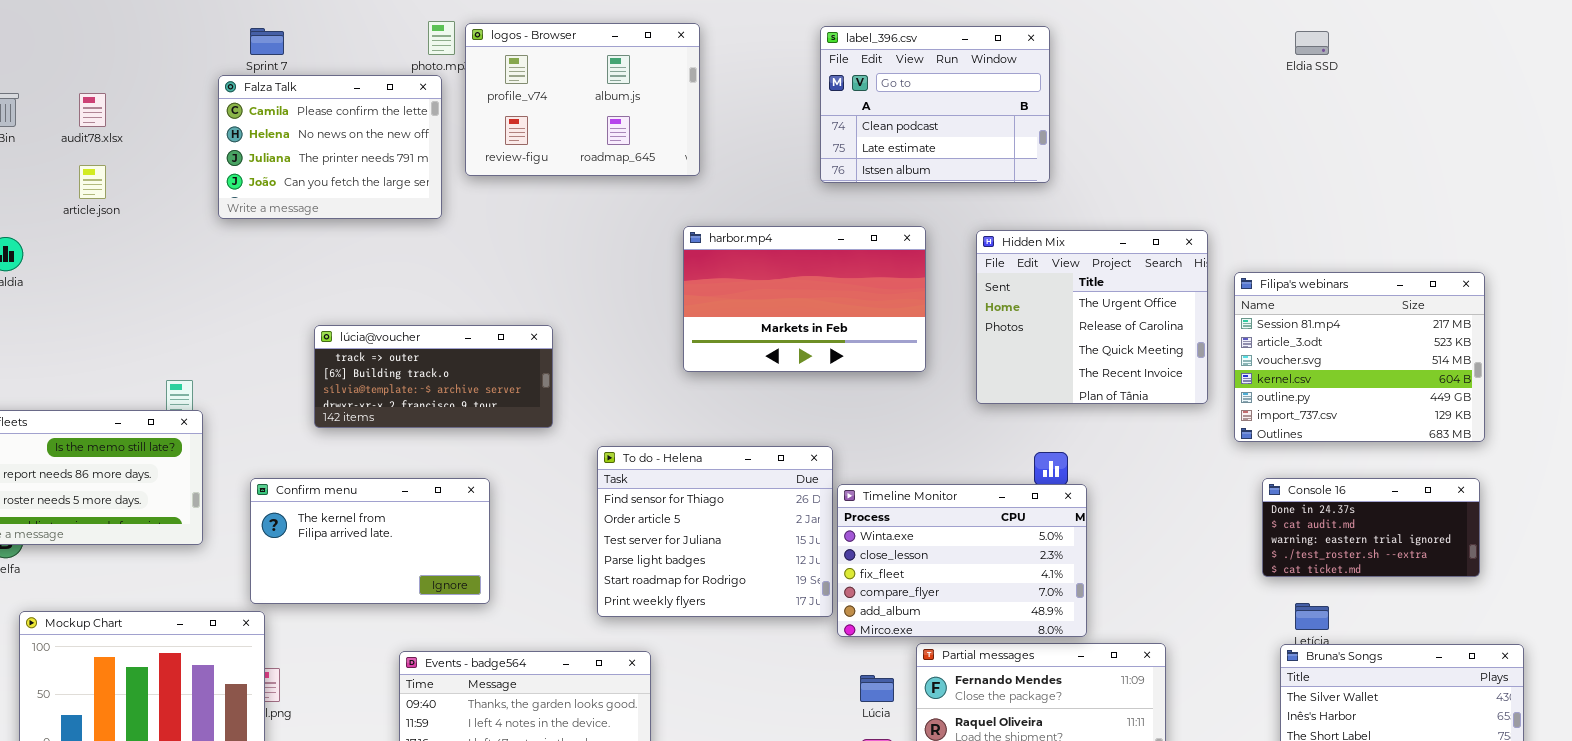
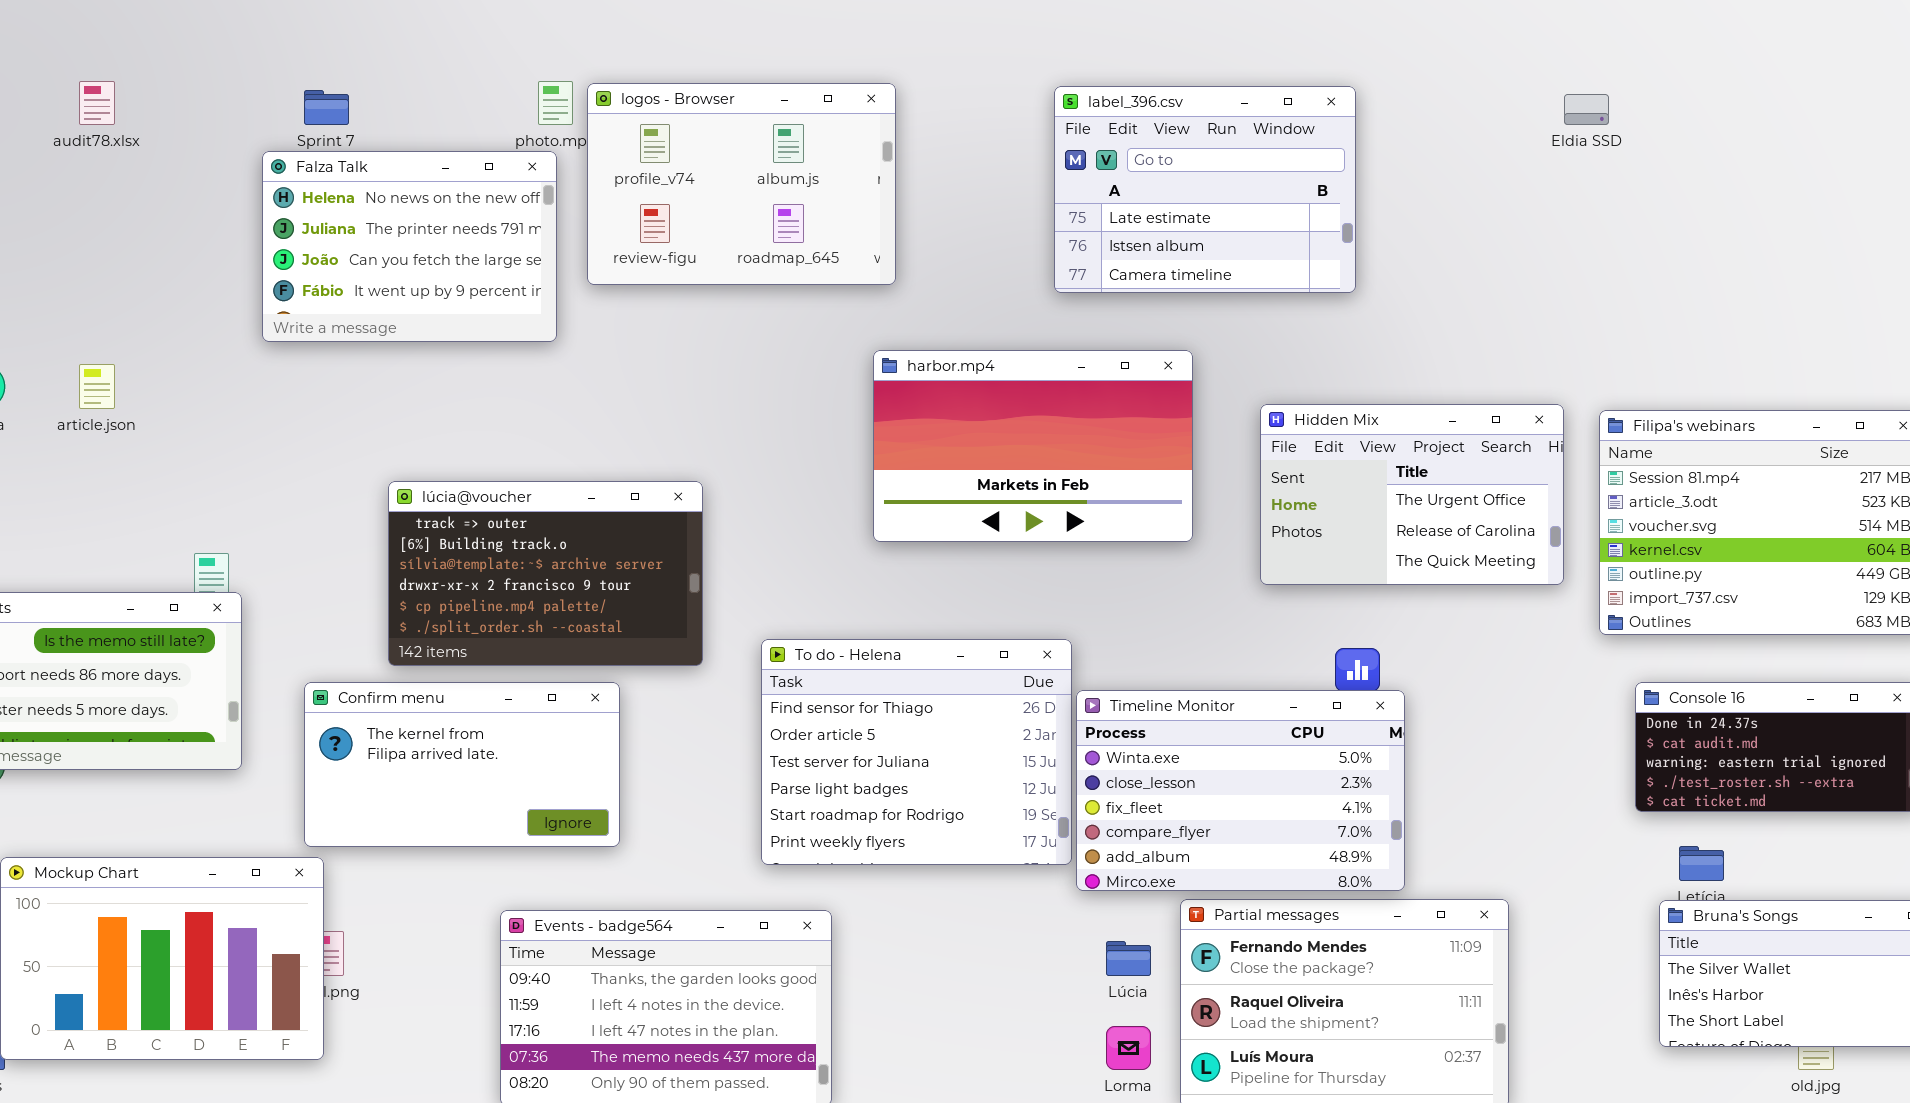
label_396.csv: [820,26,1050,183] -> [1054,86,1356,293], scrolled down 1 row
Eldia SSD: [1295,31,1329,55] -> [1564,94,1609,125], moved
Falza Talk: [218,75,442,219] -> [262,151,557,342], scrolled down 1 row
audit78.xlsx: [79,93,106,127] -> [79,81,115,125], moved
article.json: [79,165,106,199] -> [79,364,115,409], moved
Hidden Mix: [976,230,1208,404] -> [1260,404,1564,585], resized
lúcia@voucher: [314,325,553,428] -> [388,481,703,666], resized

